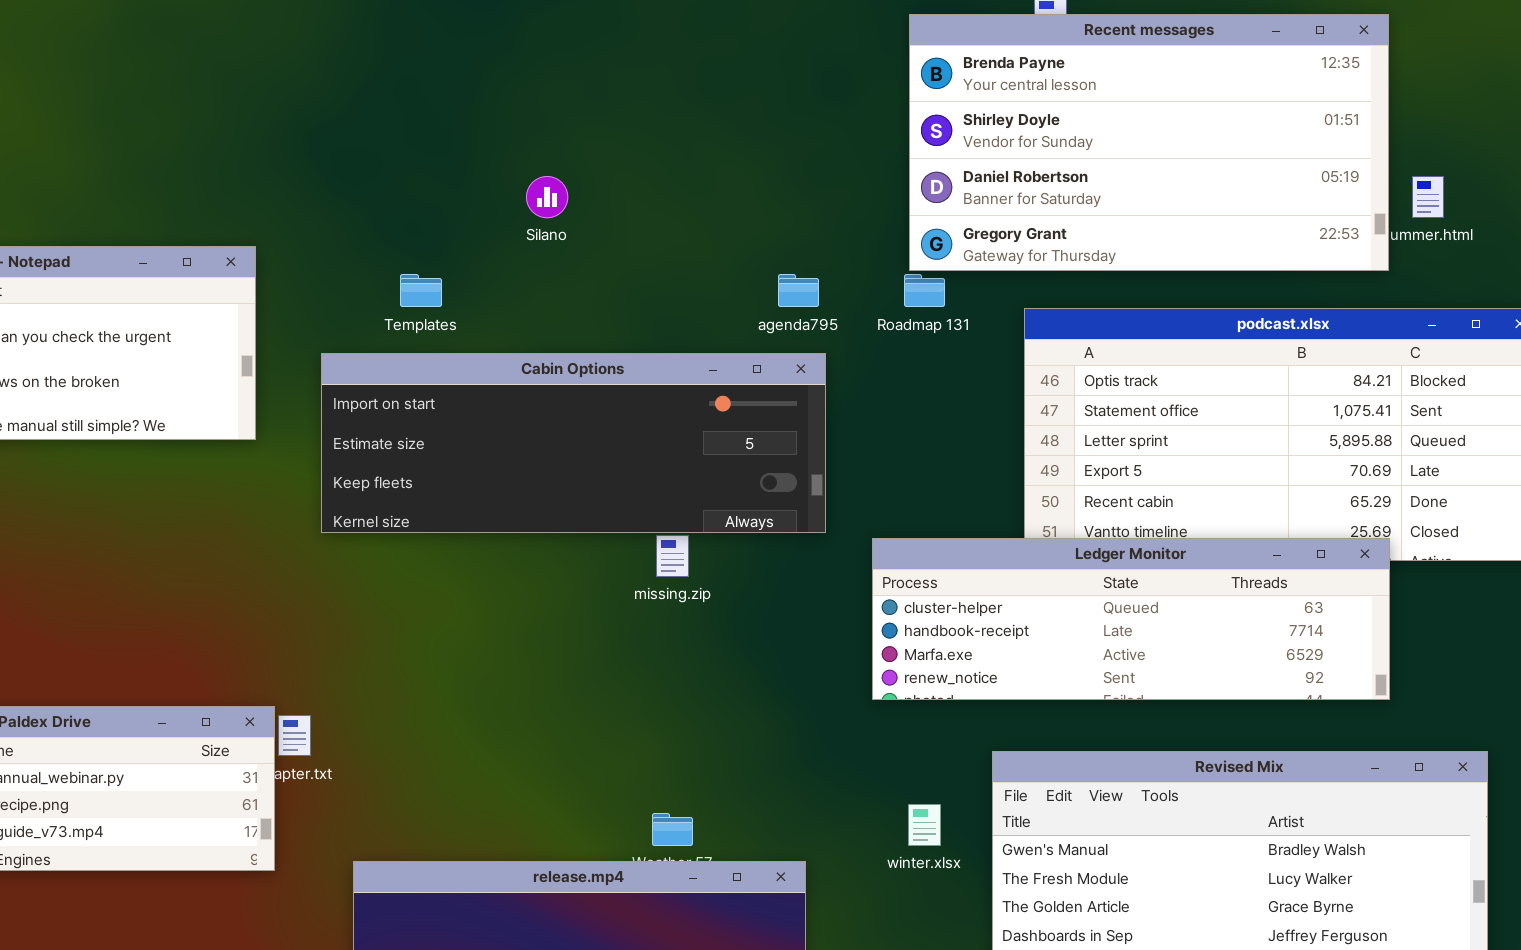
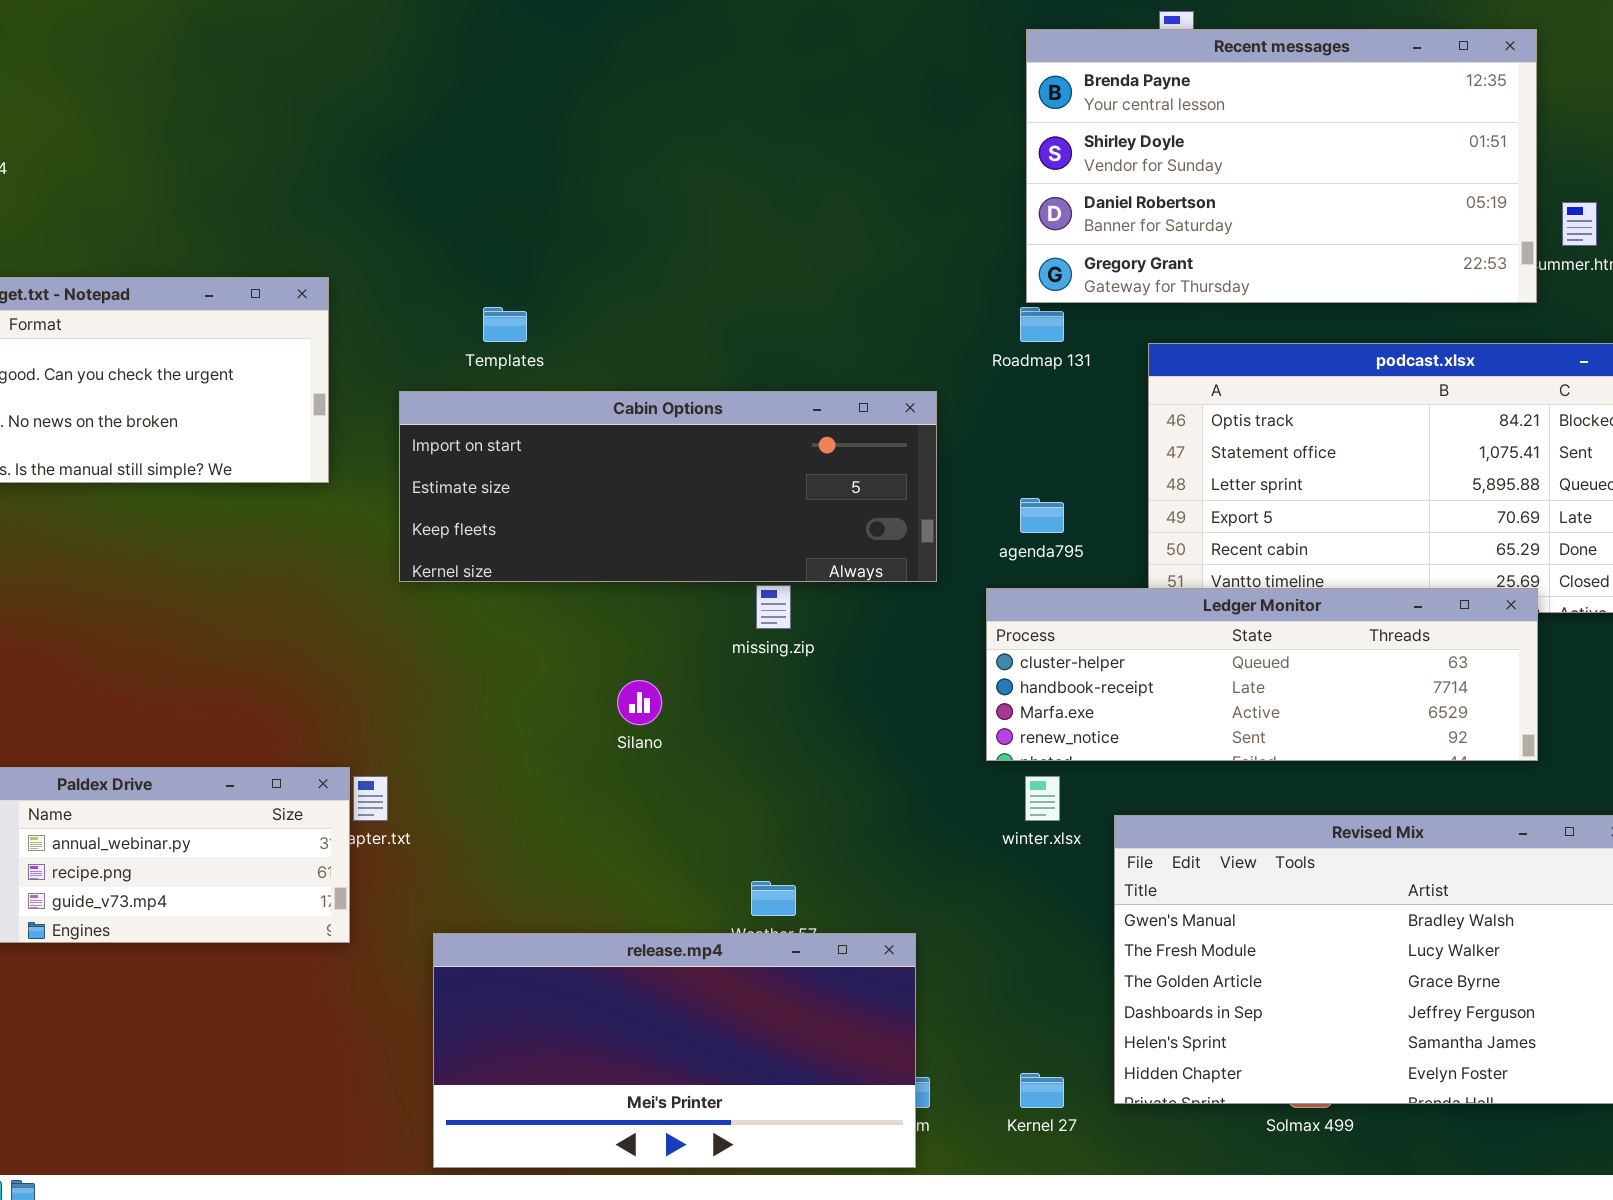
Silano: [526,176,568,218] -> [617,680,662,725], moved
agenda795: [778,274,819,307] -> [1020,498,1064,533], moved
winter.xlsx: [908,804,941,846] -> [1025,776,1060,821], moved

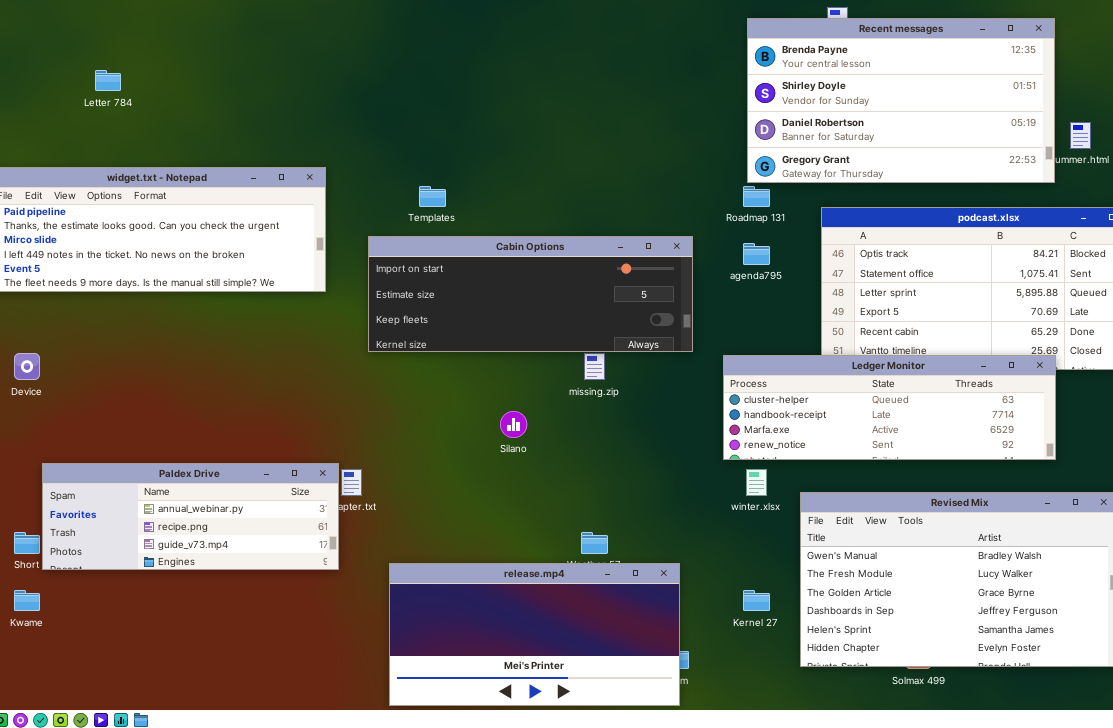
agenda795: [1020,498,1064,533] -> [743,243,770,265], moved
Kernel 27: [1020,1073,1064,1108] -> [743,590,770,611], moved

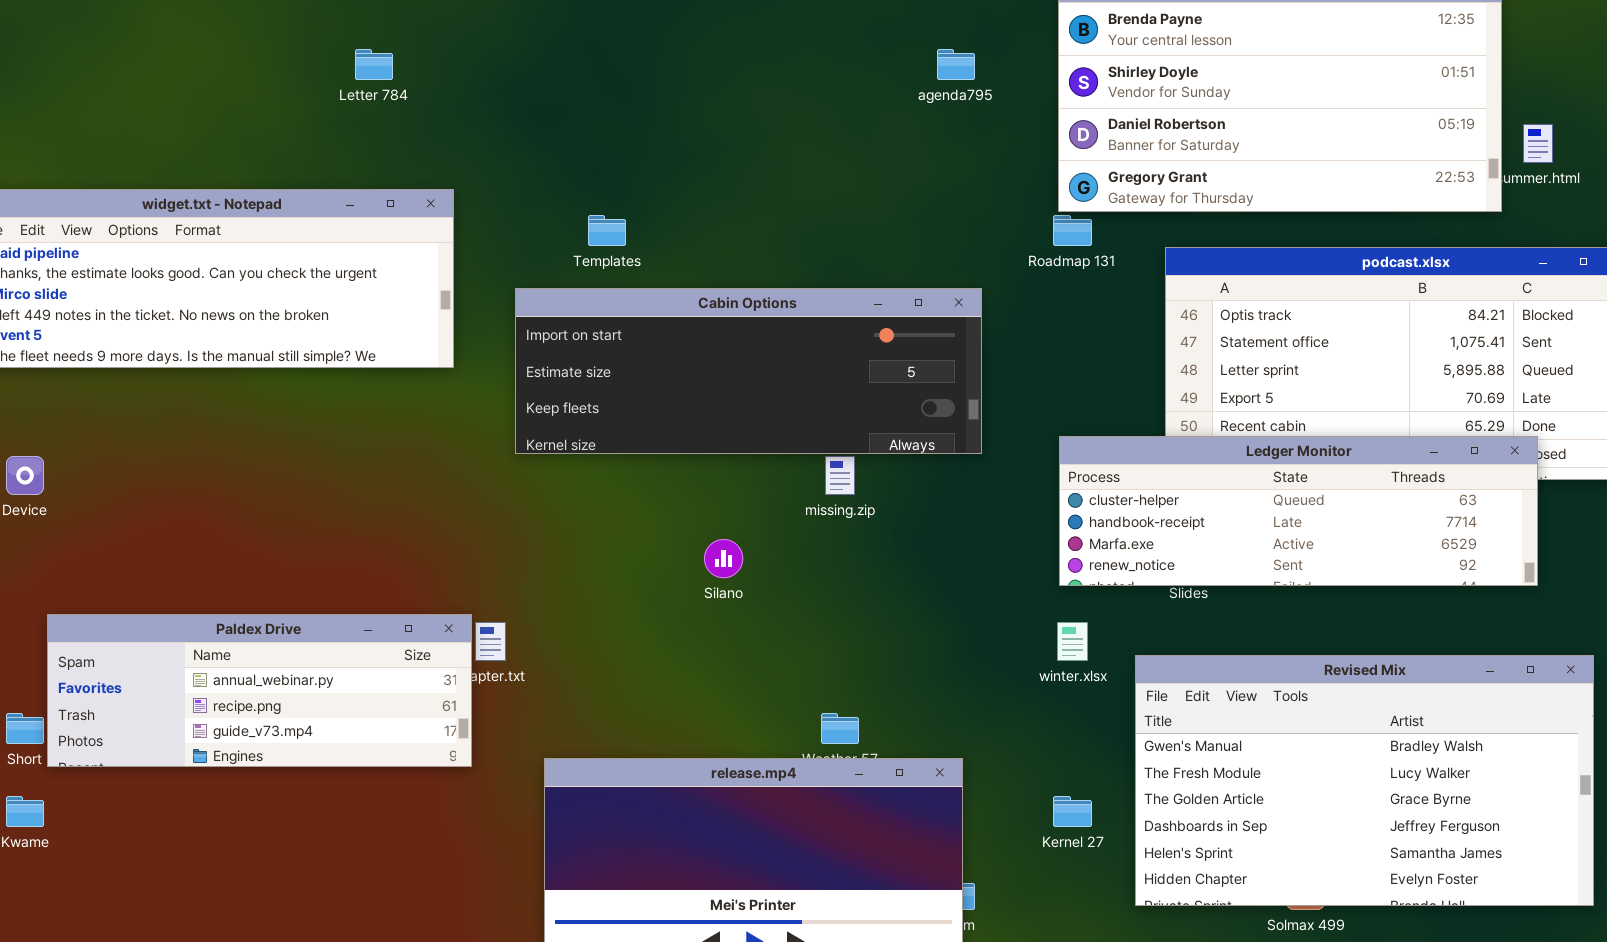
Letter 784: [95,70,121,91] -> [355,49,393,80], moved
agenda795: [743,243,770,265] -> [937,49,975,80], moved
Ledger Monitor: [723,355,1056,460] -> [1059,436,1538,586], moved

